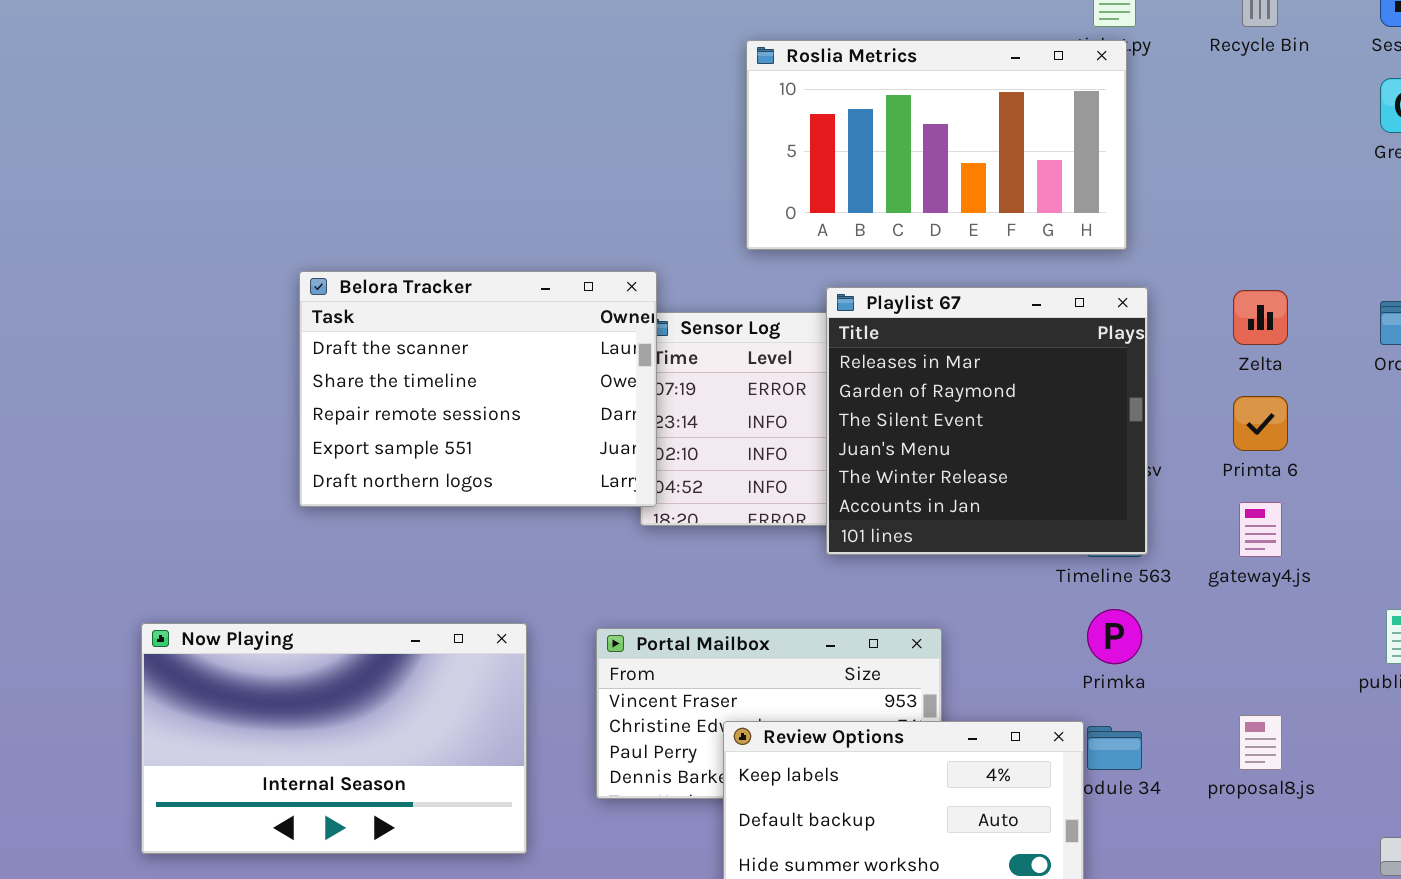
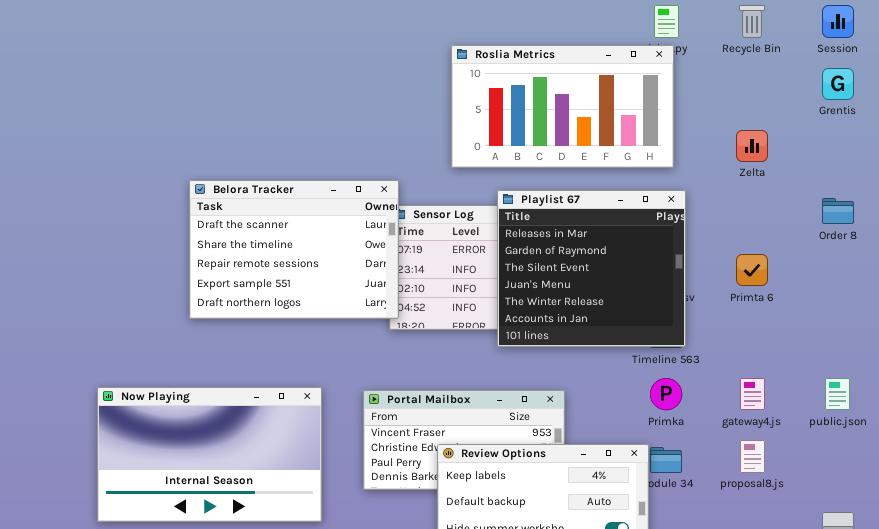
Zelta: [1233,290,1288,345] -> [736,130,768,162], moved
gateway4.js: [1239,502,1282,557] -> [740,378,765,410], moved

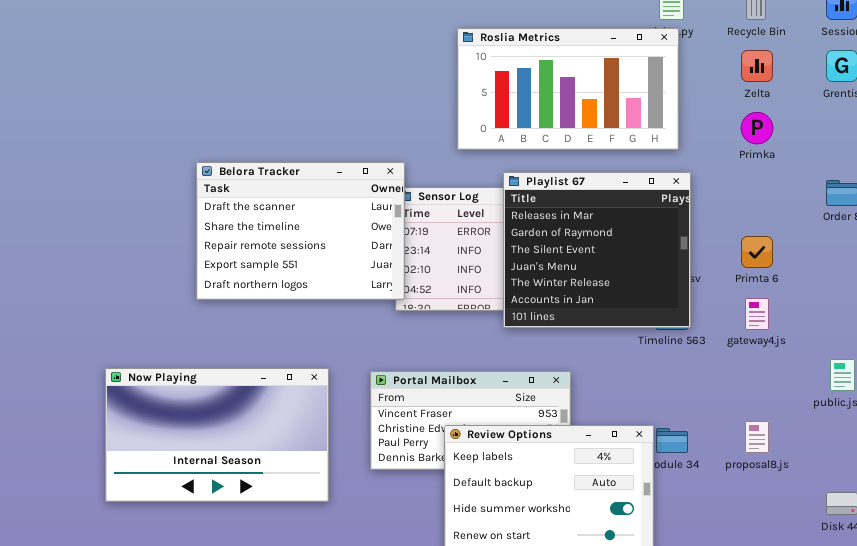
Zelta: [736,130,768,162] -> [741,50,773,82], moved
Primka: [650,378,682,410] -> [741,112,773,144], moved
gateway4.js: [740,378,765,410] -> [745,298,769,330], moved

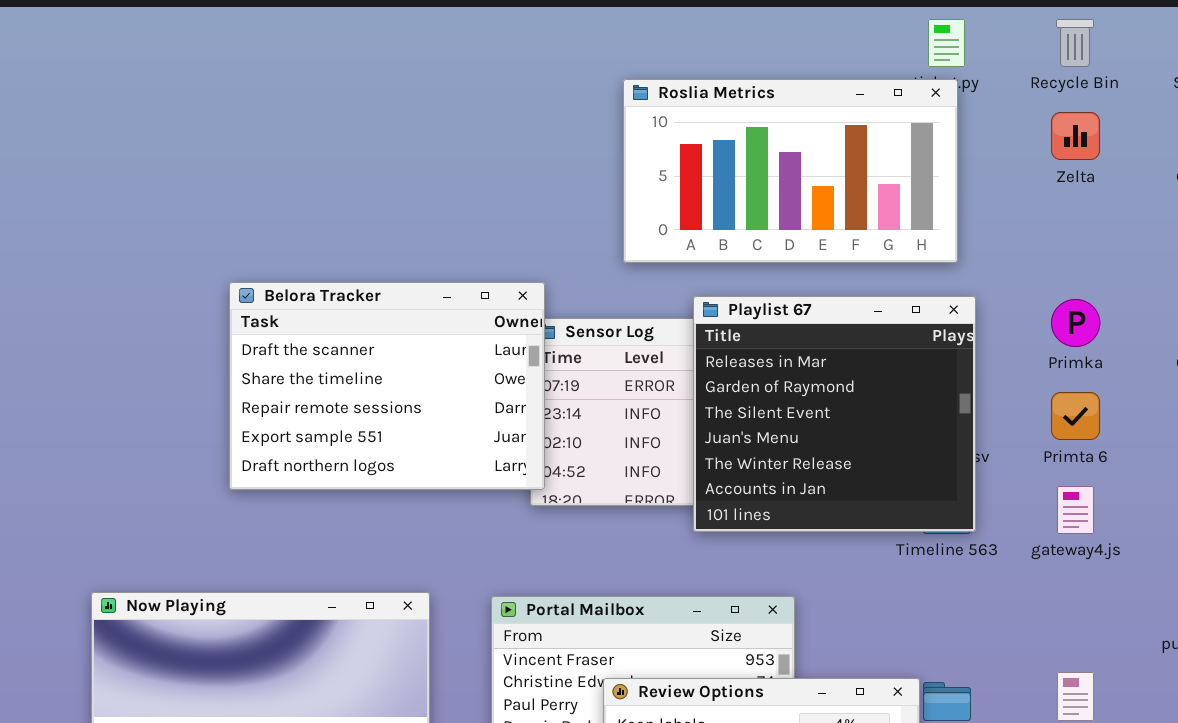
Primka: [741,112,773,144] -> [1051,299,1100,347], moved

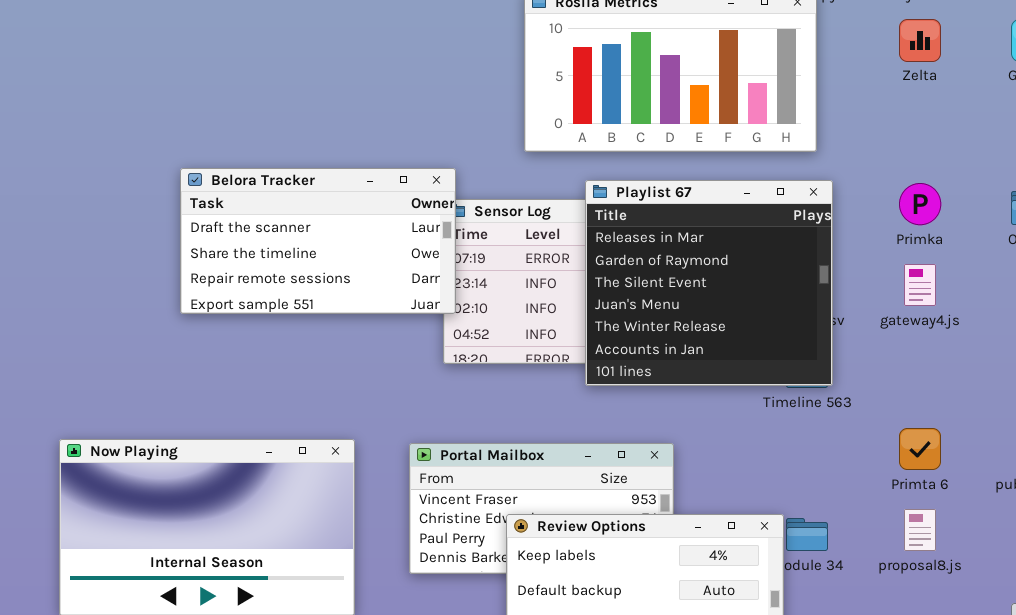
Belora Tracker: [229,282,545,490] -> [180,168,456,314], resized
Primta 6: [1051,392,1100,440] -> [899,428,941,470], moved
gateway4.js: [1057,486,1094,534] -> [904,264,936,306], moved

